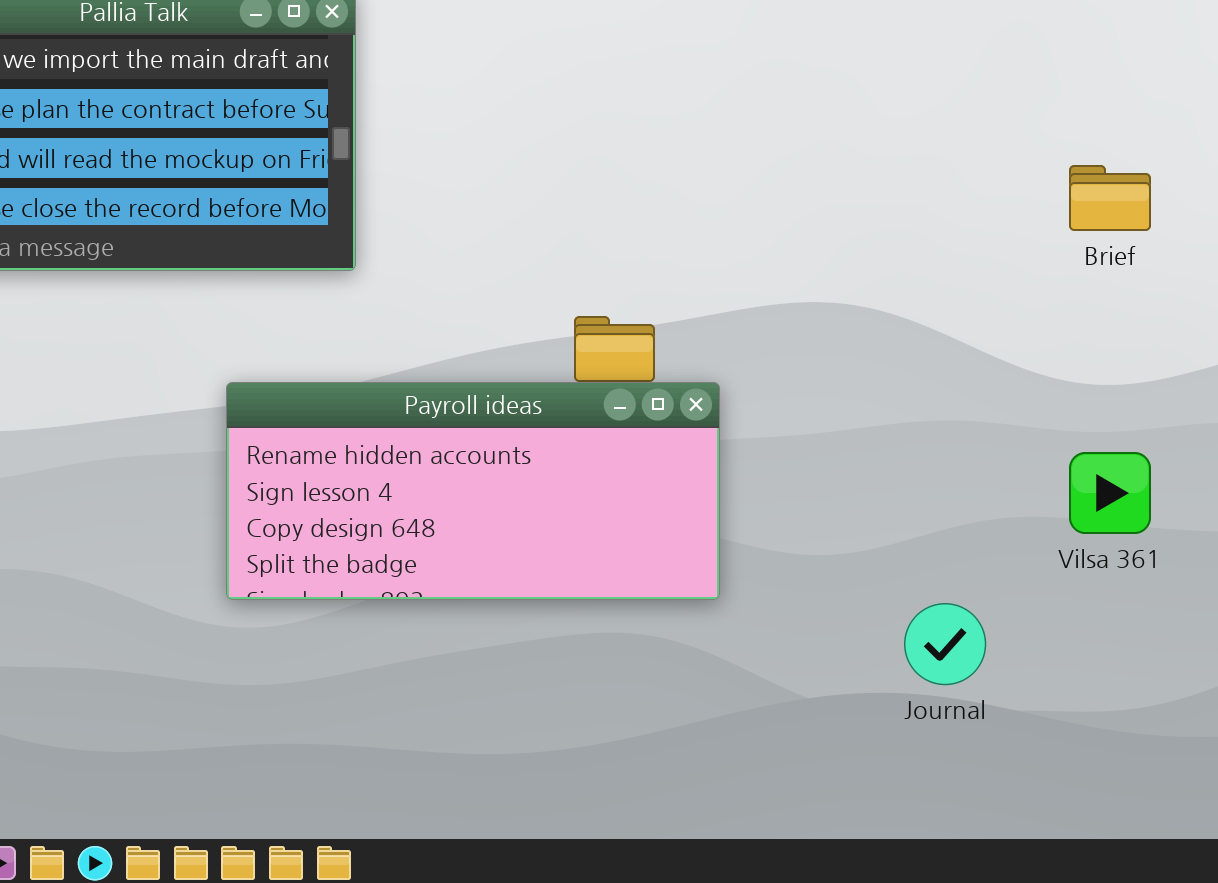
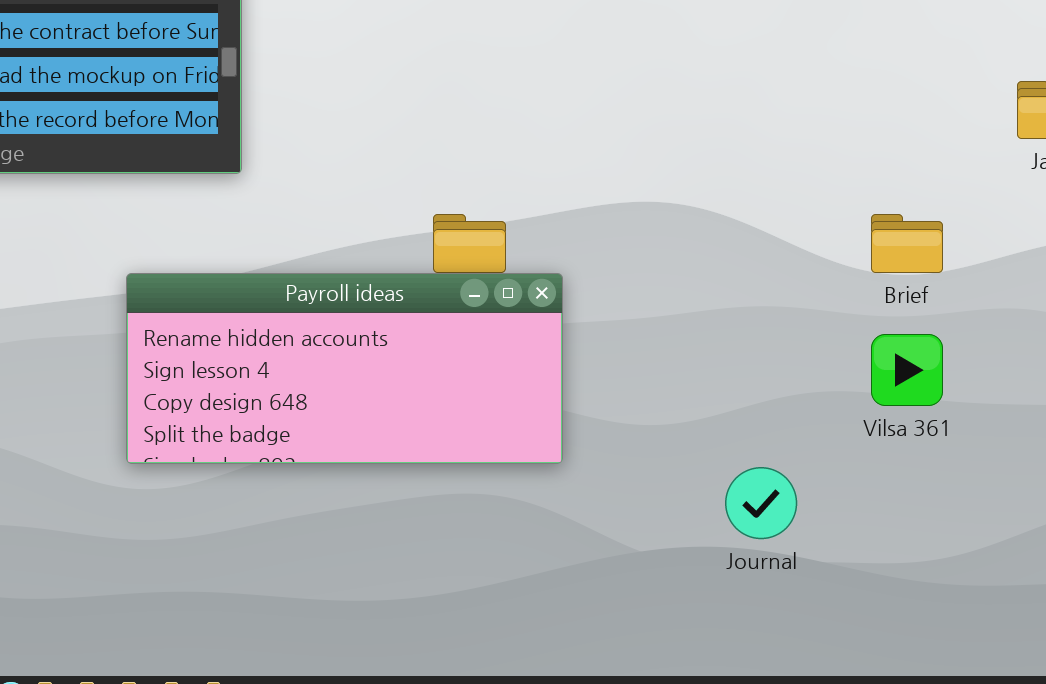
Brief: [1069,165,1151,231] -> [871,214,943,273], moved

